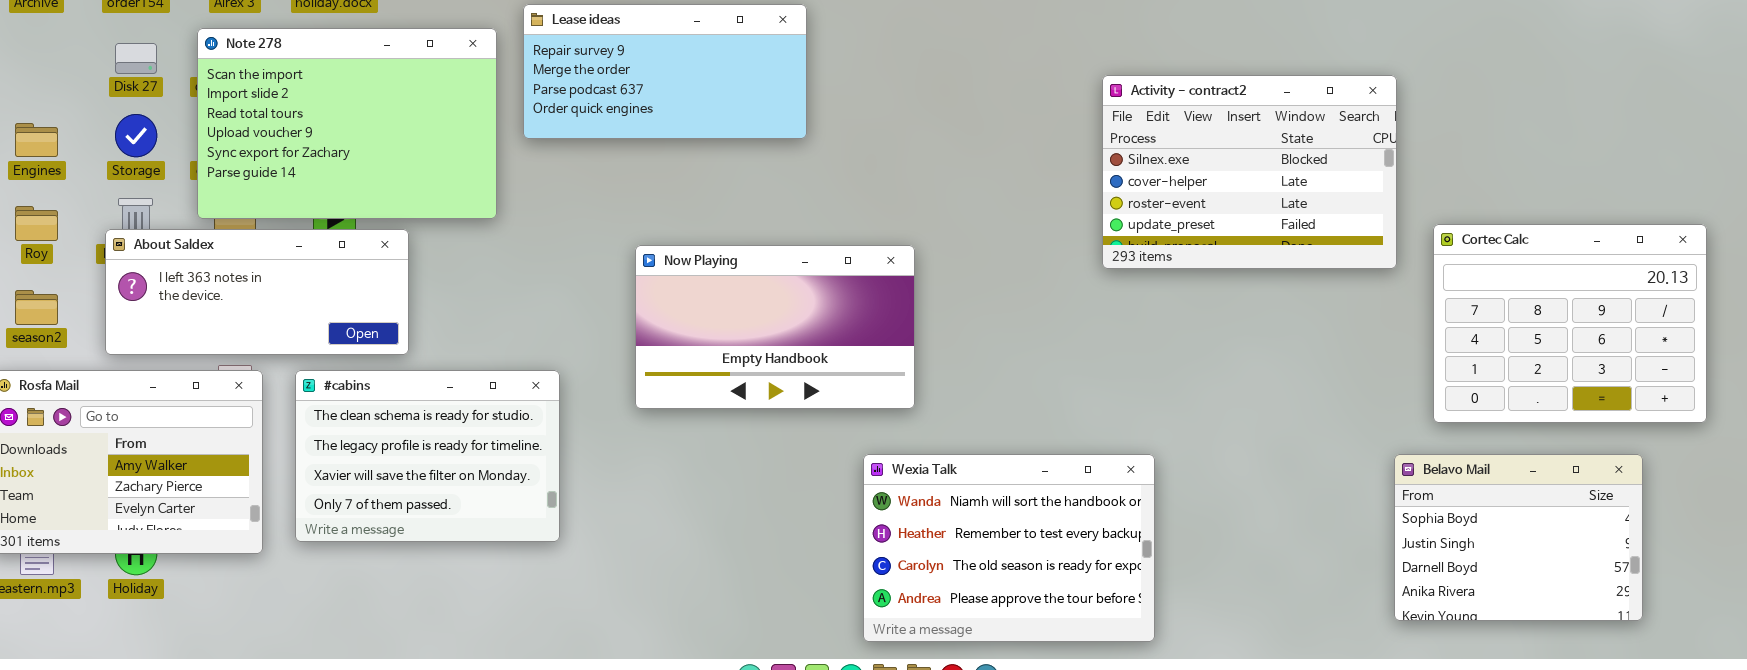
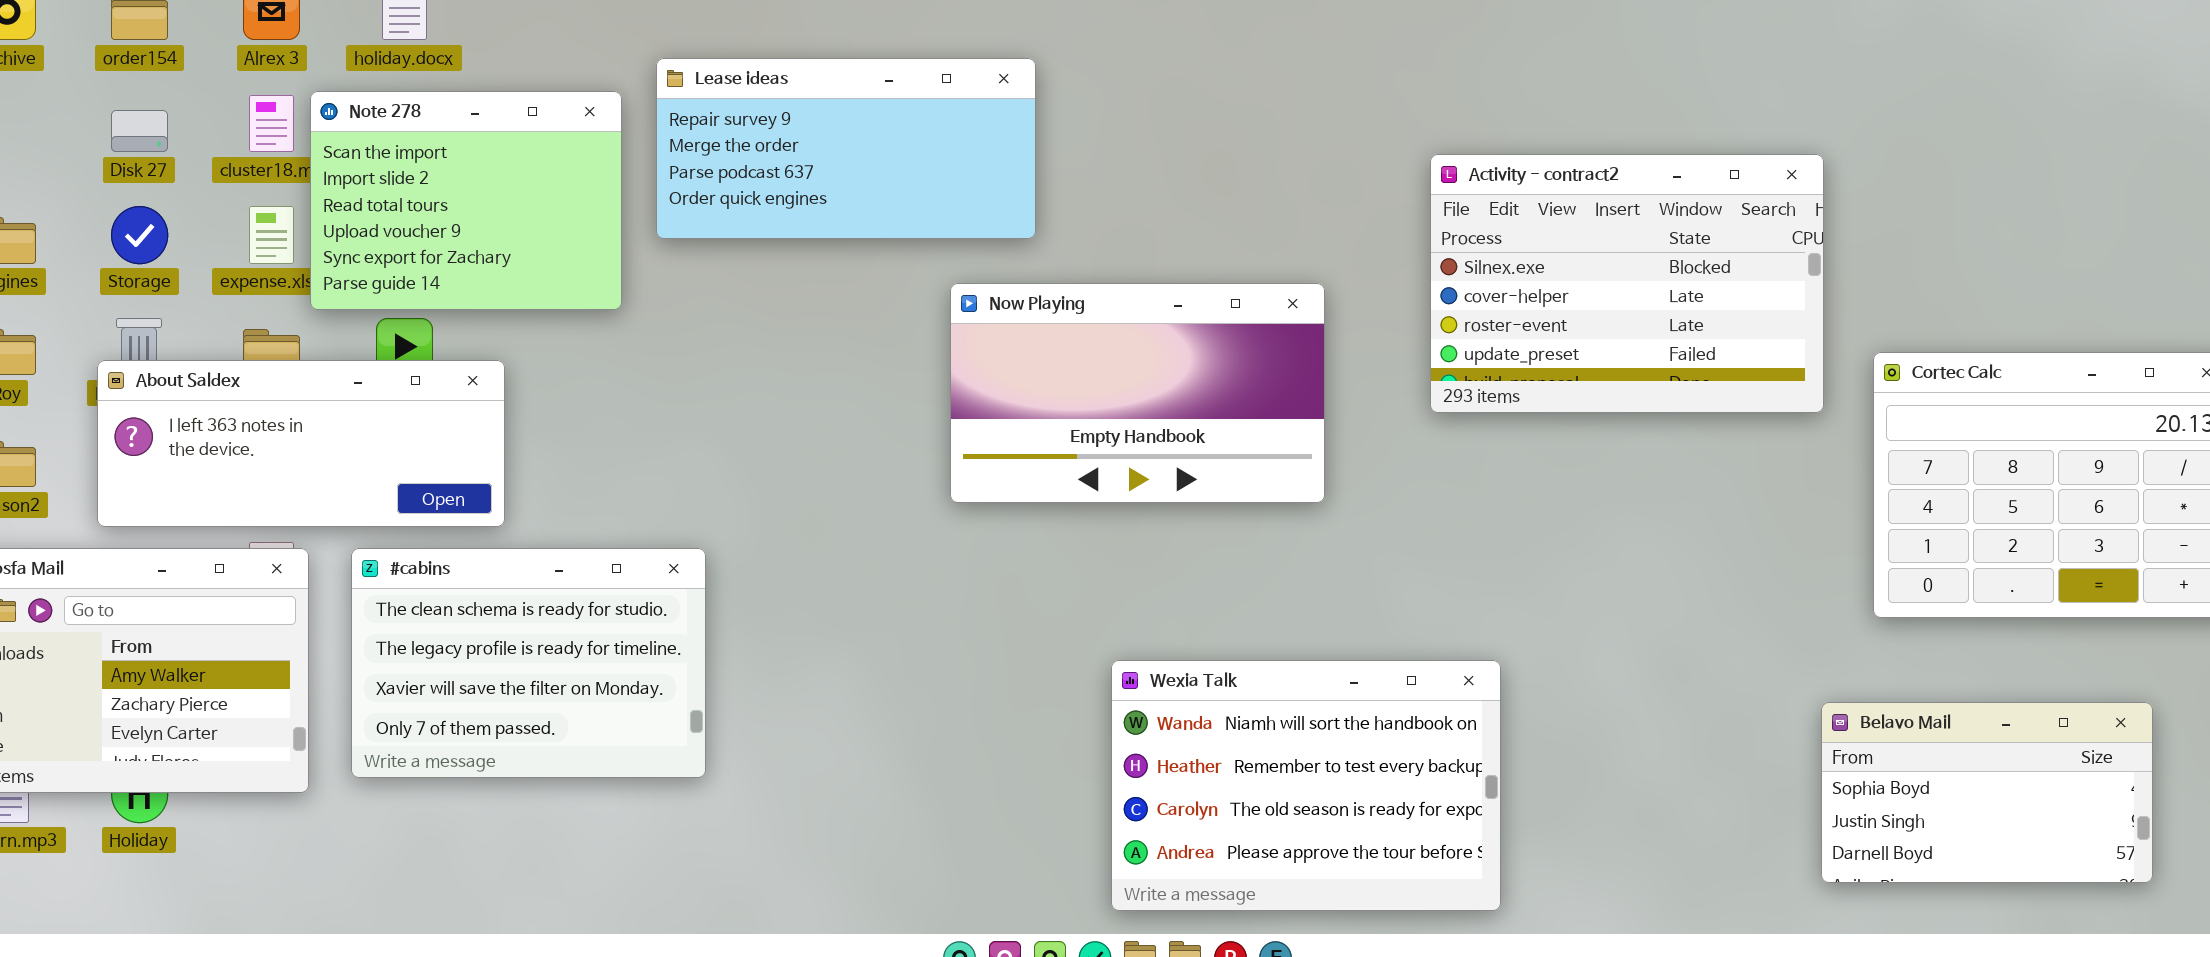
Note 278: [197,28,497,219] -> [310,91,622,310], resized
Now Playing: [635,245,915,409] -> [950,283,1325,503], moved
Belavo Mail: [1394,454,1643,621] -> [1821,702,2153,883], resized

